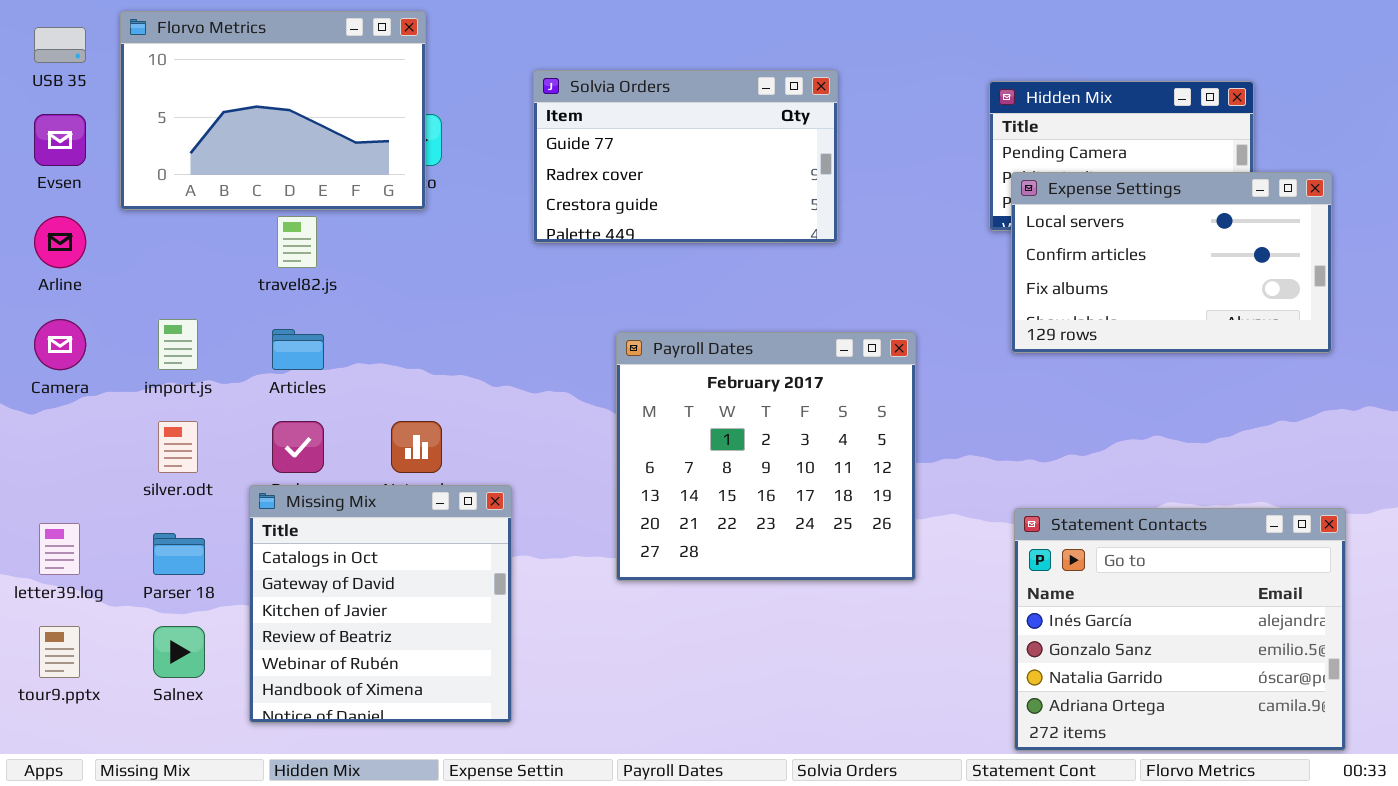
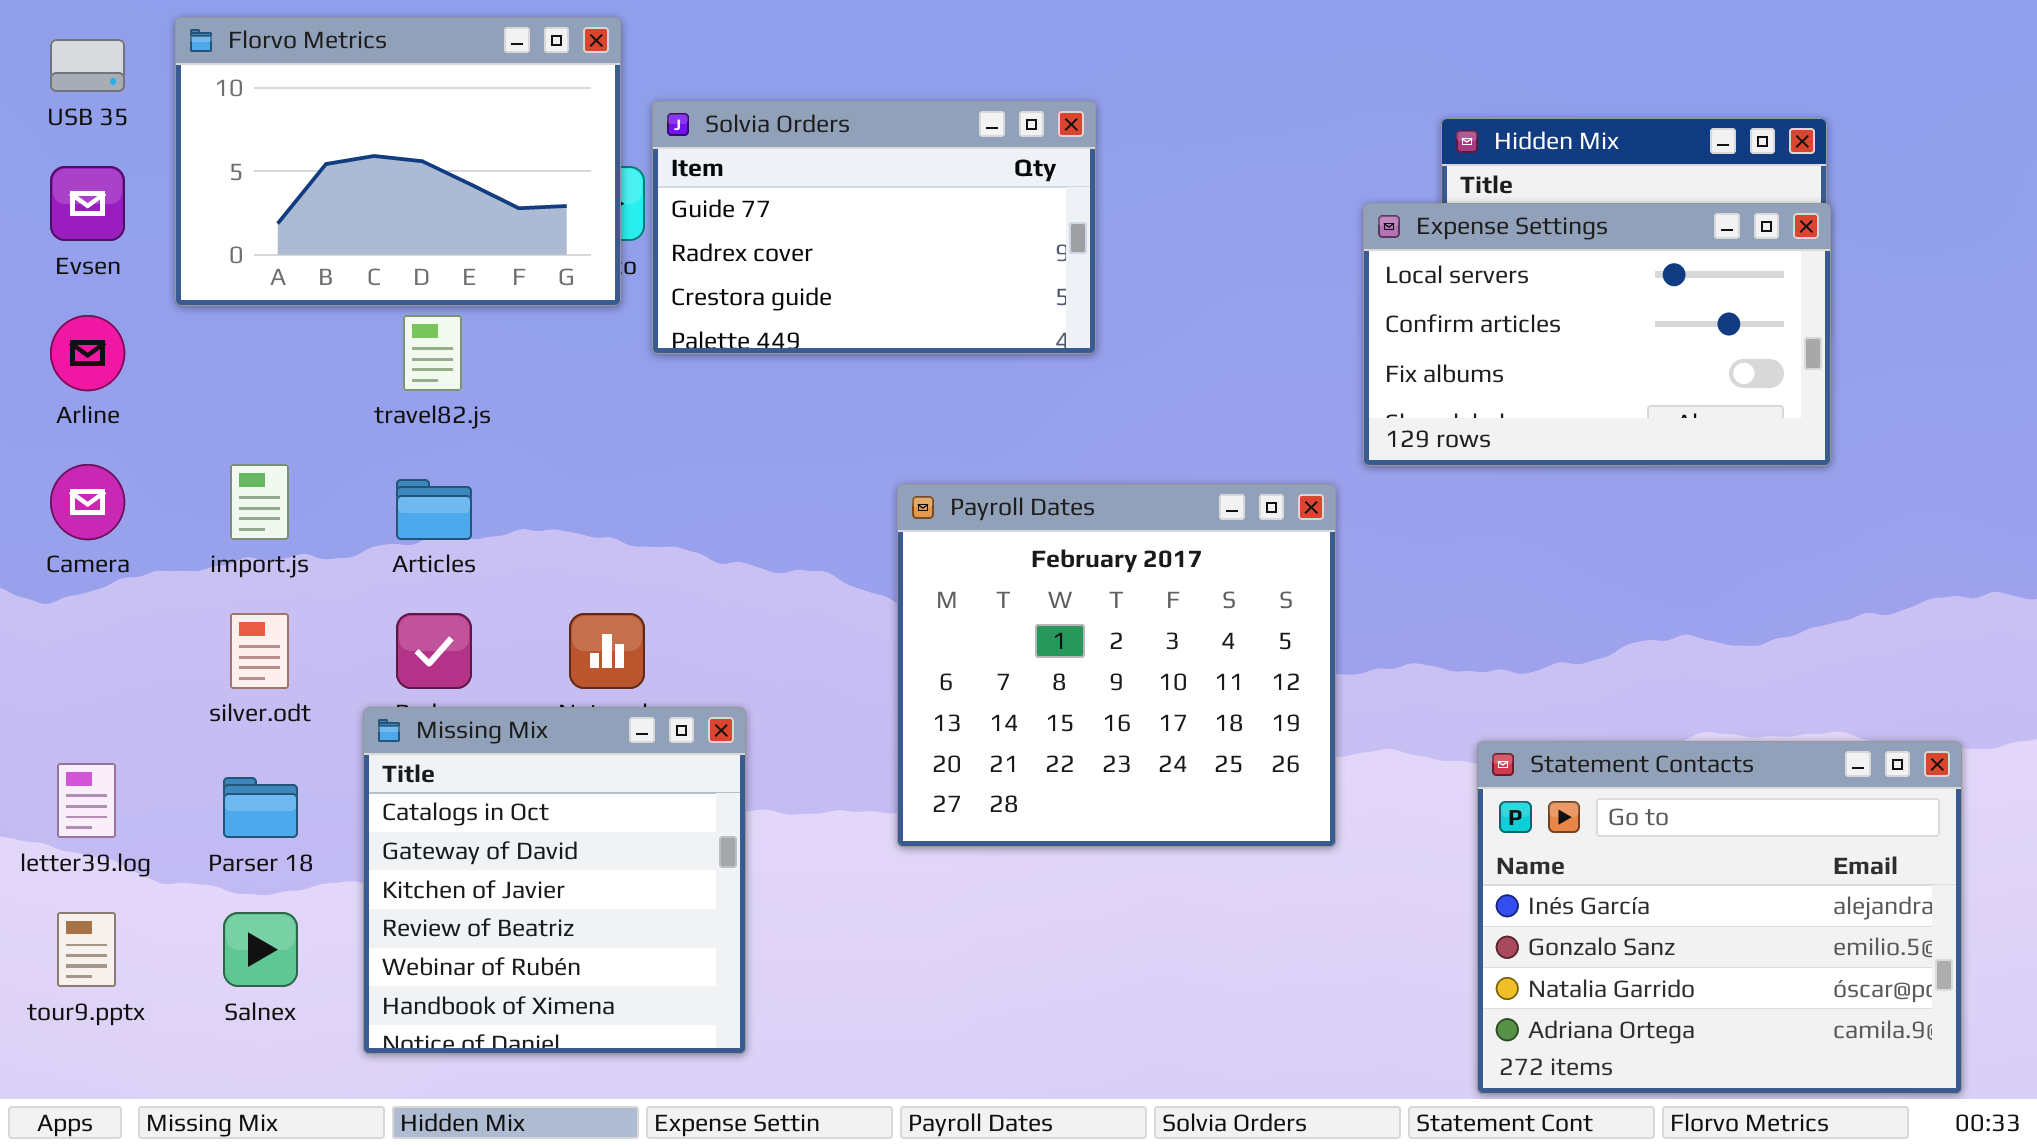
Solvia Orders: [533,70,838,243] -> [652,101,1096,354], moved
Expense Settings: [1011,172,1332,353] -> [1363,203,1831,466], moved

